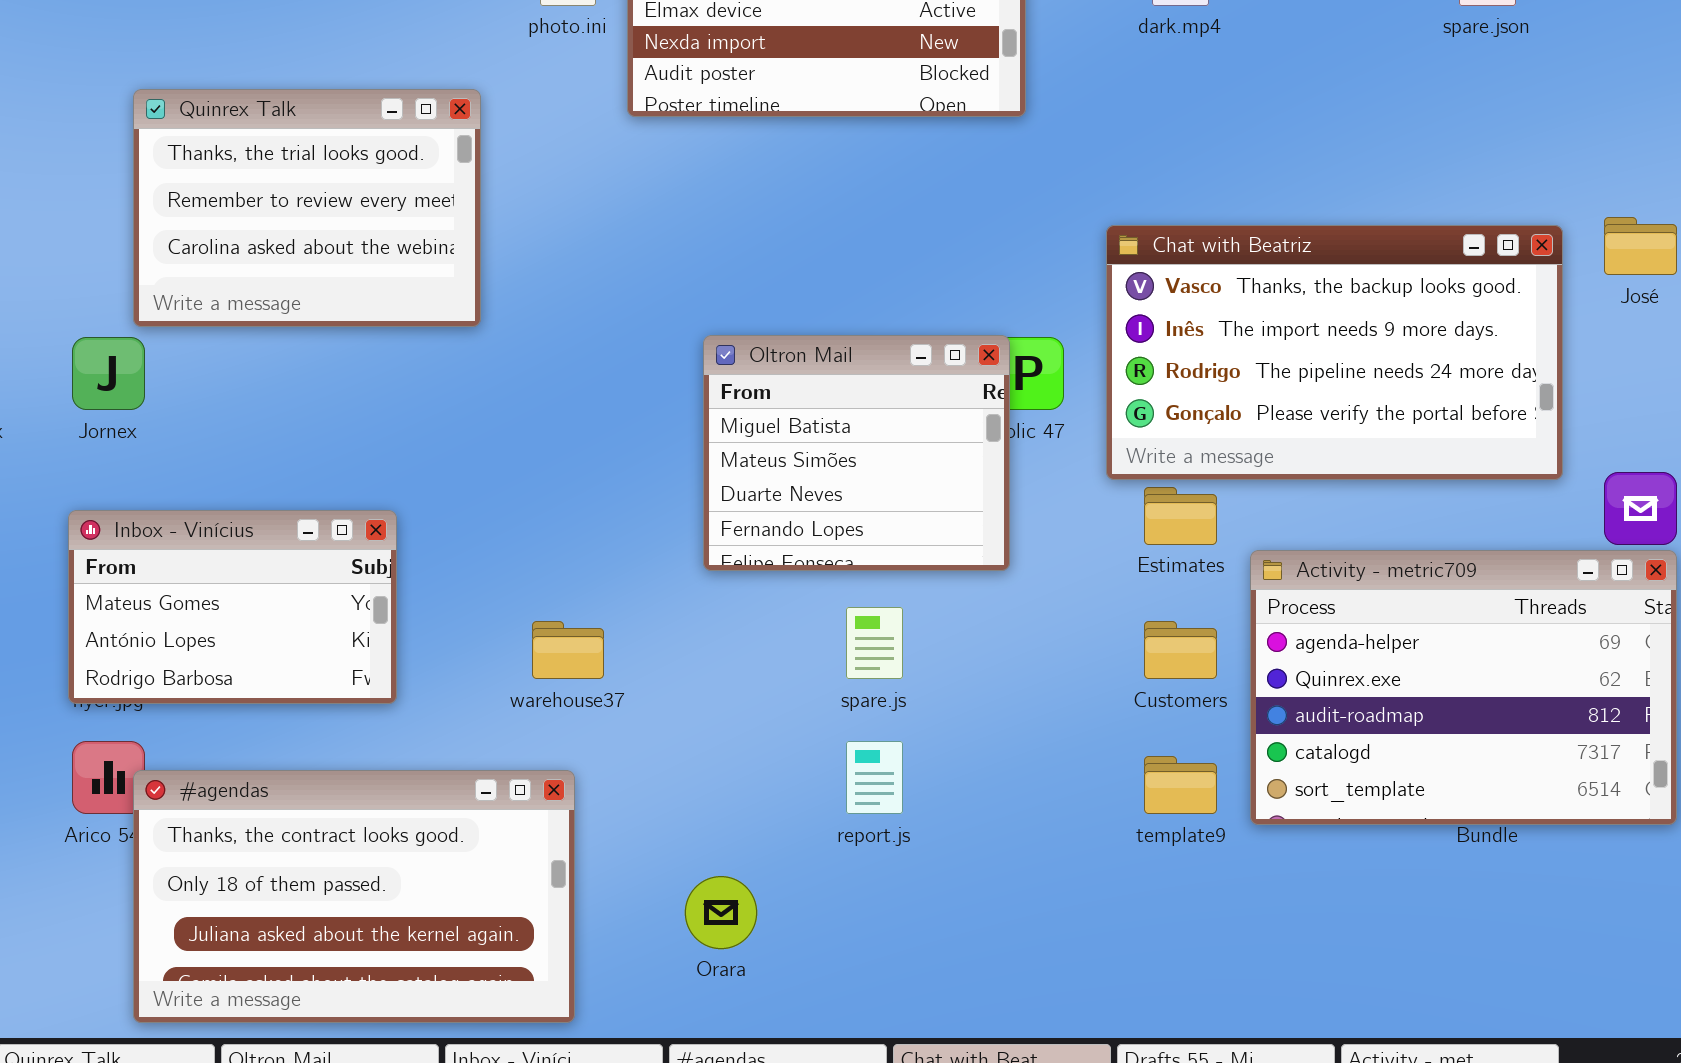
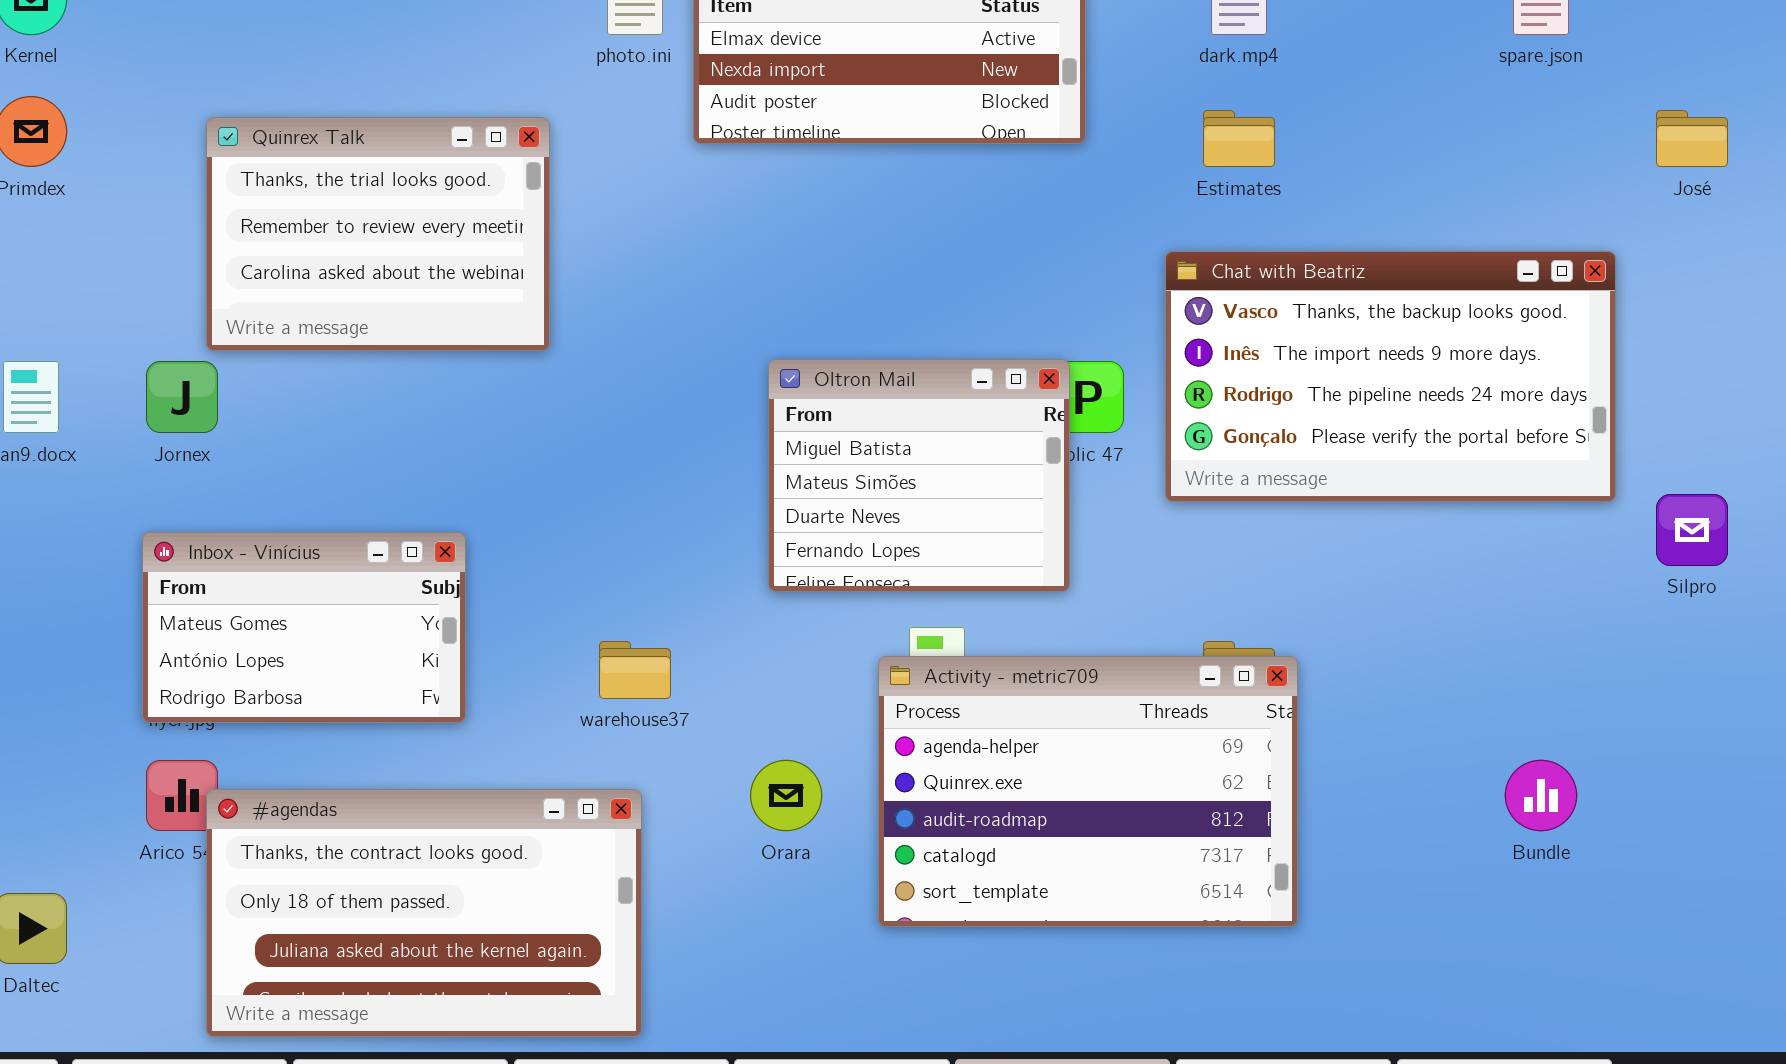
José: [1604,217,1677,275] -> [1656,110,1728,167], moved
Estimates: [1144,487,1217,545] -> [1203,110,1275,167], moved
Activity - metric709: [1250,550,1677,825] -> [878,656,1298,927], moved
Orara: [685,876,757,949] -> [750,760,822,831], moved

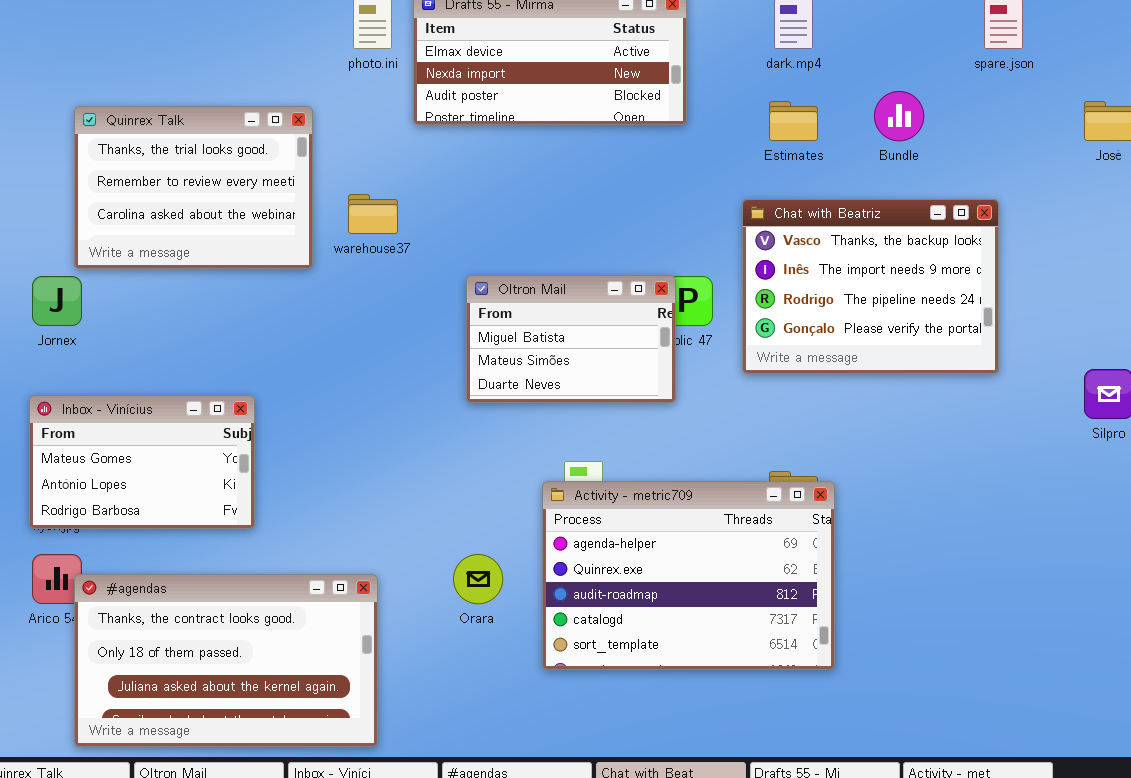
Chat with Beatriz: [1165,251,1616,502] -> [742,199,999,374], resized
Oltron Mail: [768,359,1070,592] -> [466,275,676,403], resized
warehouse37: [599,641,671,699] -> [348,194,398,234], moved
Bundle: [1505,760,1577,831] -> [874,91,924,141], moved

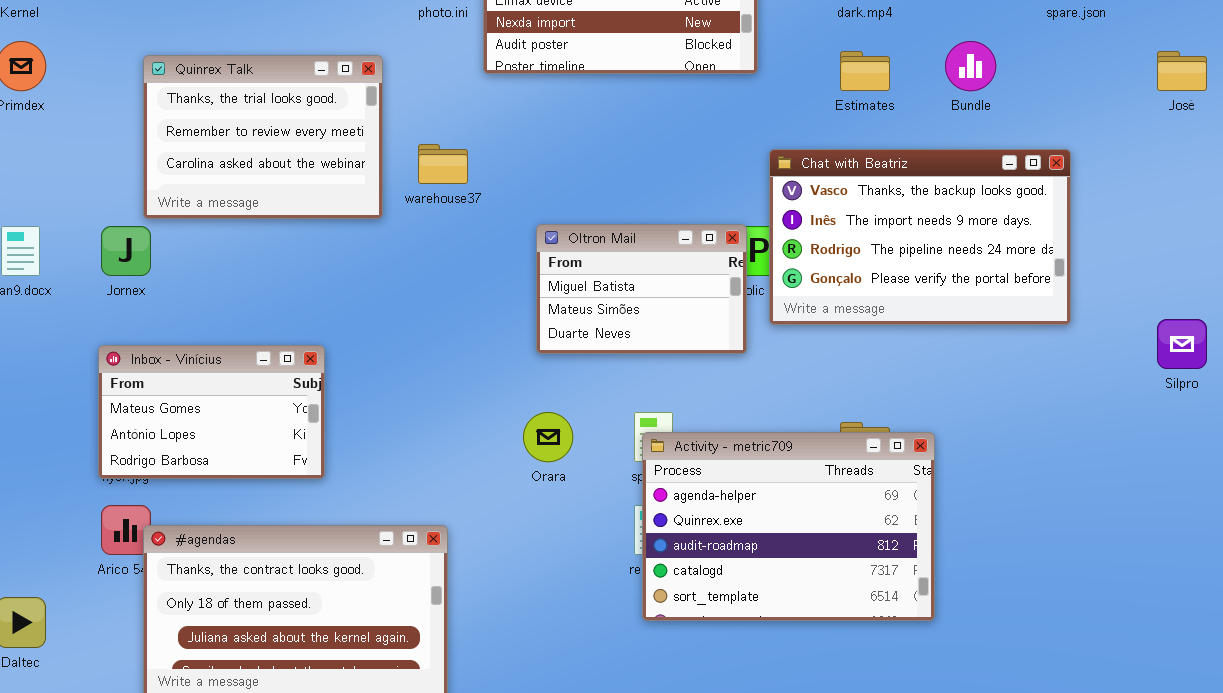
Chat with Beatriz: [742,199,999,374] -> [769,149,1071,325], resized
Activity - metric709: [542,481,835,670] -> [642,432,935,621], moved
Orara: [453,554,503,604] -> [523,412,573,462], moved

